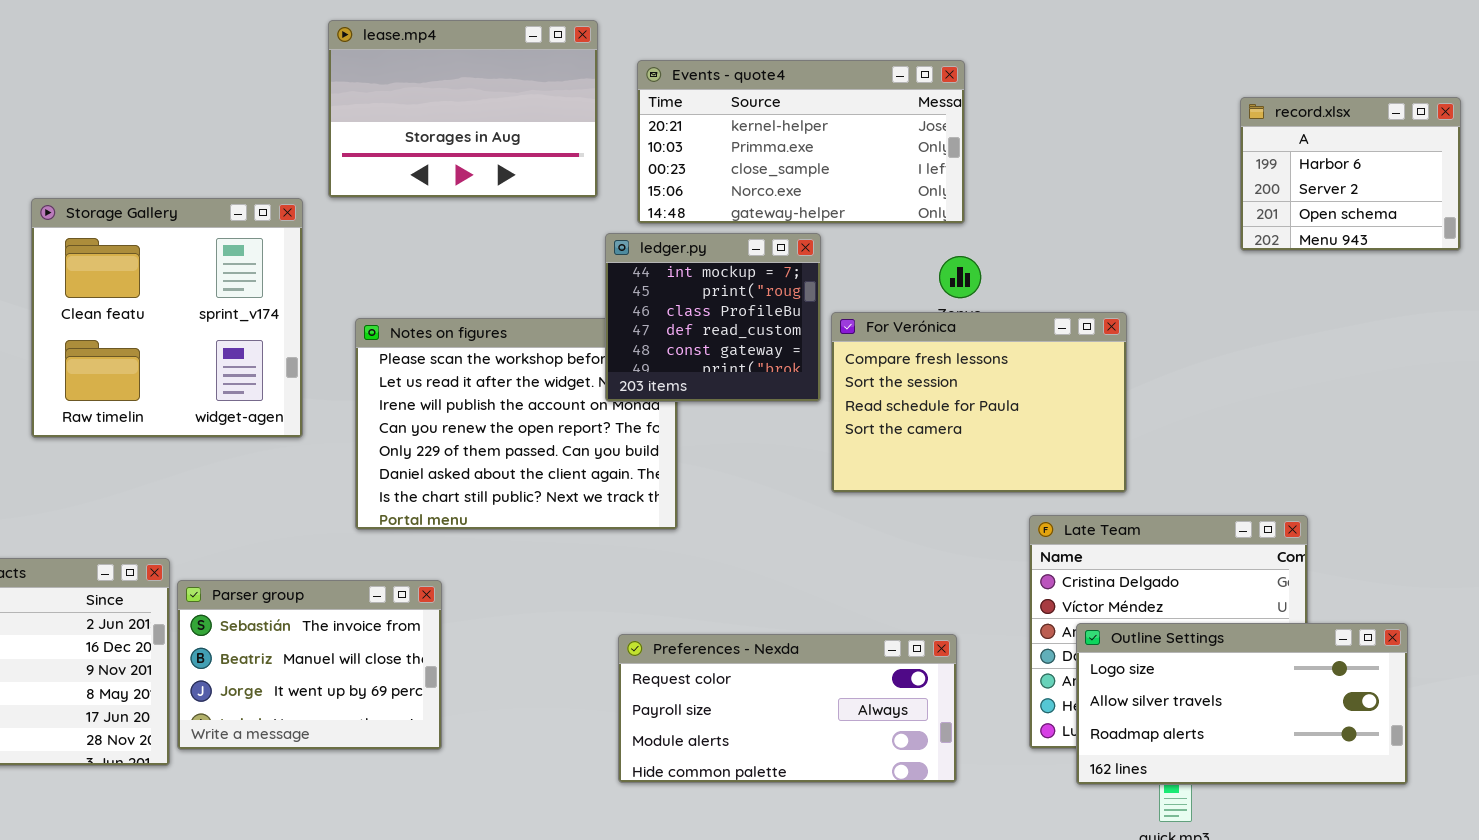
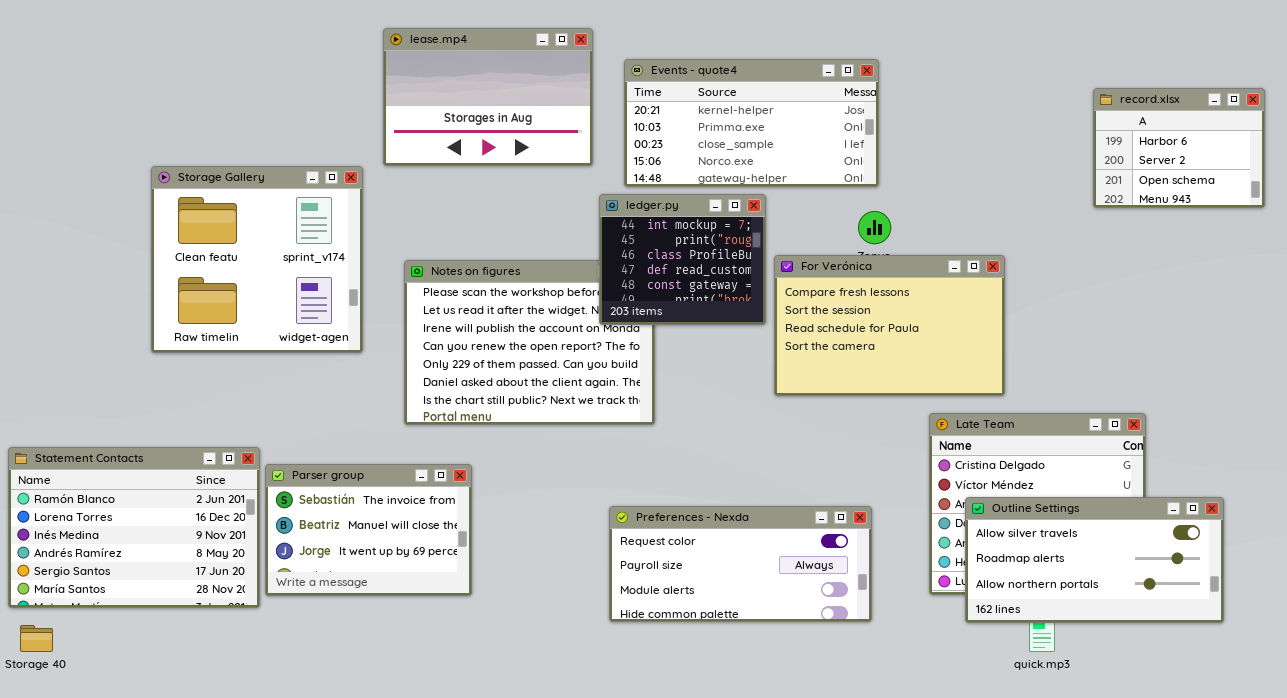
Outline Settings: [1076,623,1408,785] -> [965,497,1224,623], scrolled down 1 row

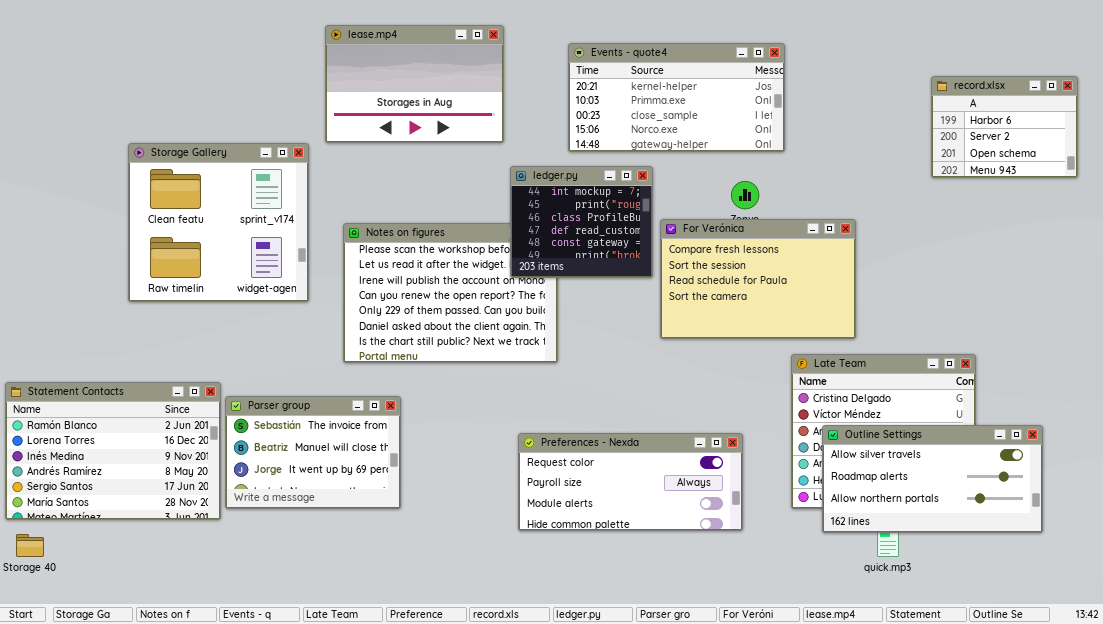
Events - quote4: [624,59,879,187] -> [568,43,785,152], moved

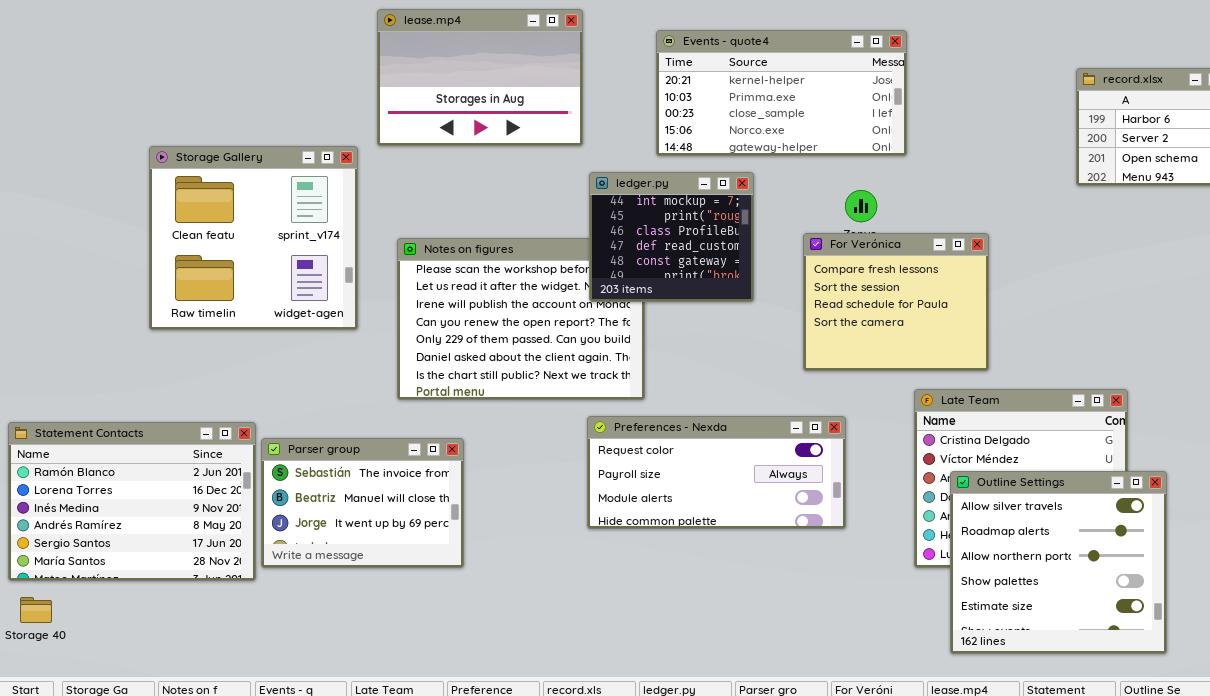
For Verónica: [660,219,856,339] -> [803,233,989,371], resized
Outline Settings: [822,425,1043,533] -> [950,471,1167,654], resized
Preferences - Nexda: [518,433,743,531] -> [587,416,846,529], moved

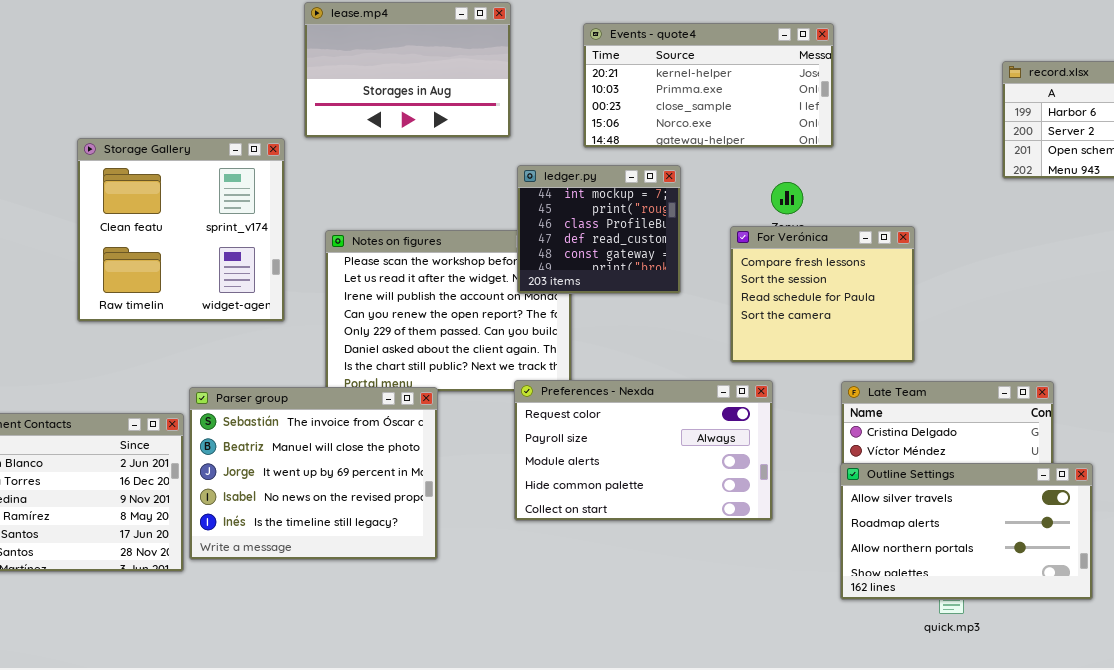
Preferences - Nexda: [587,416,846,529] -> [514,380,773,521], resized
Parser group: [261,438,464,568] -> [189,387,438,560], resized
Outline Settings: [950,471,1167,654] -> [840,463,1093,600], resized

